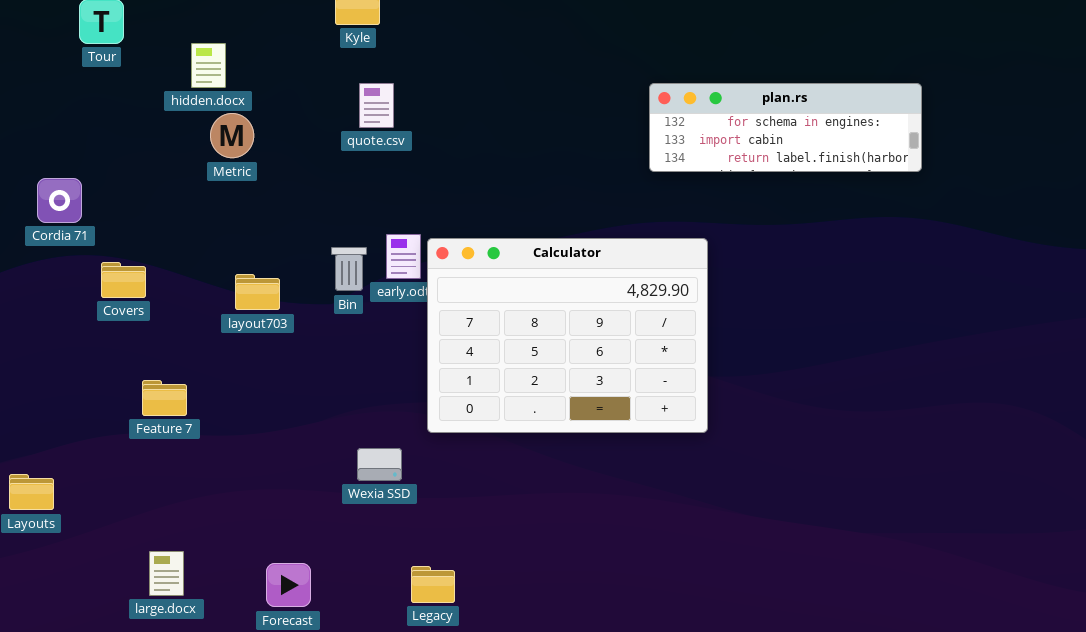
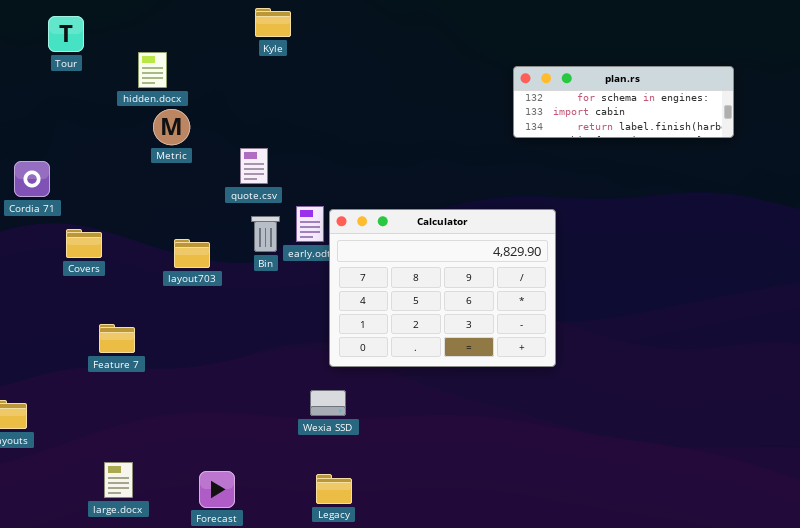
quote.csv: [359,83,394,128] -> [240,148,268,184], moved
plan.rs: [649,83,922,172] -> [513,66,734,138], moved
Wexia SSD: [357,448,402,481] -> [310,390,346,416], moved

